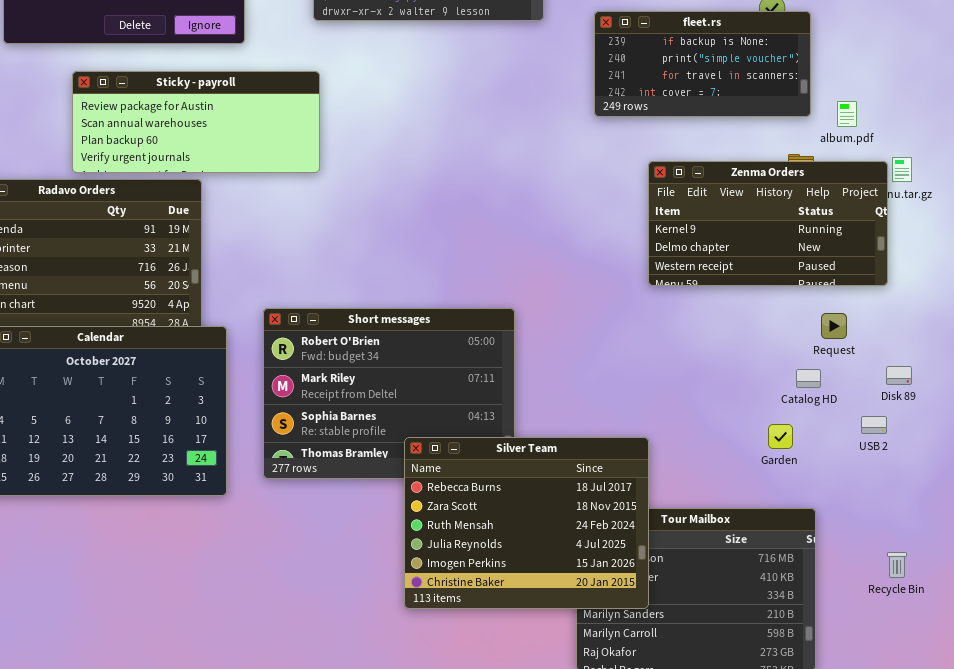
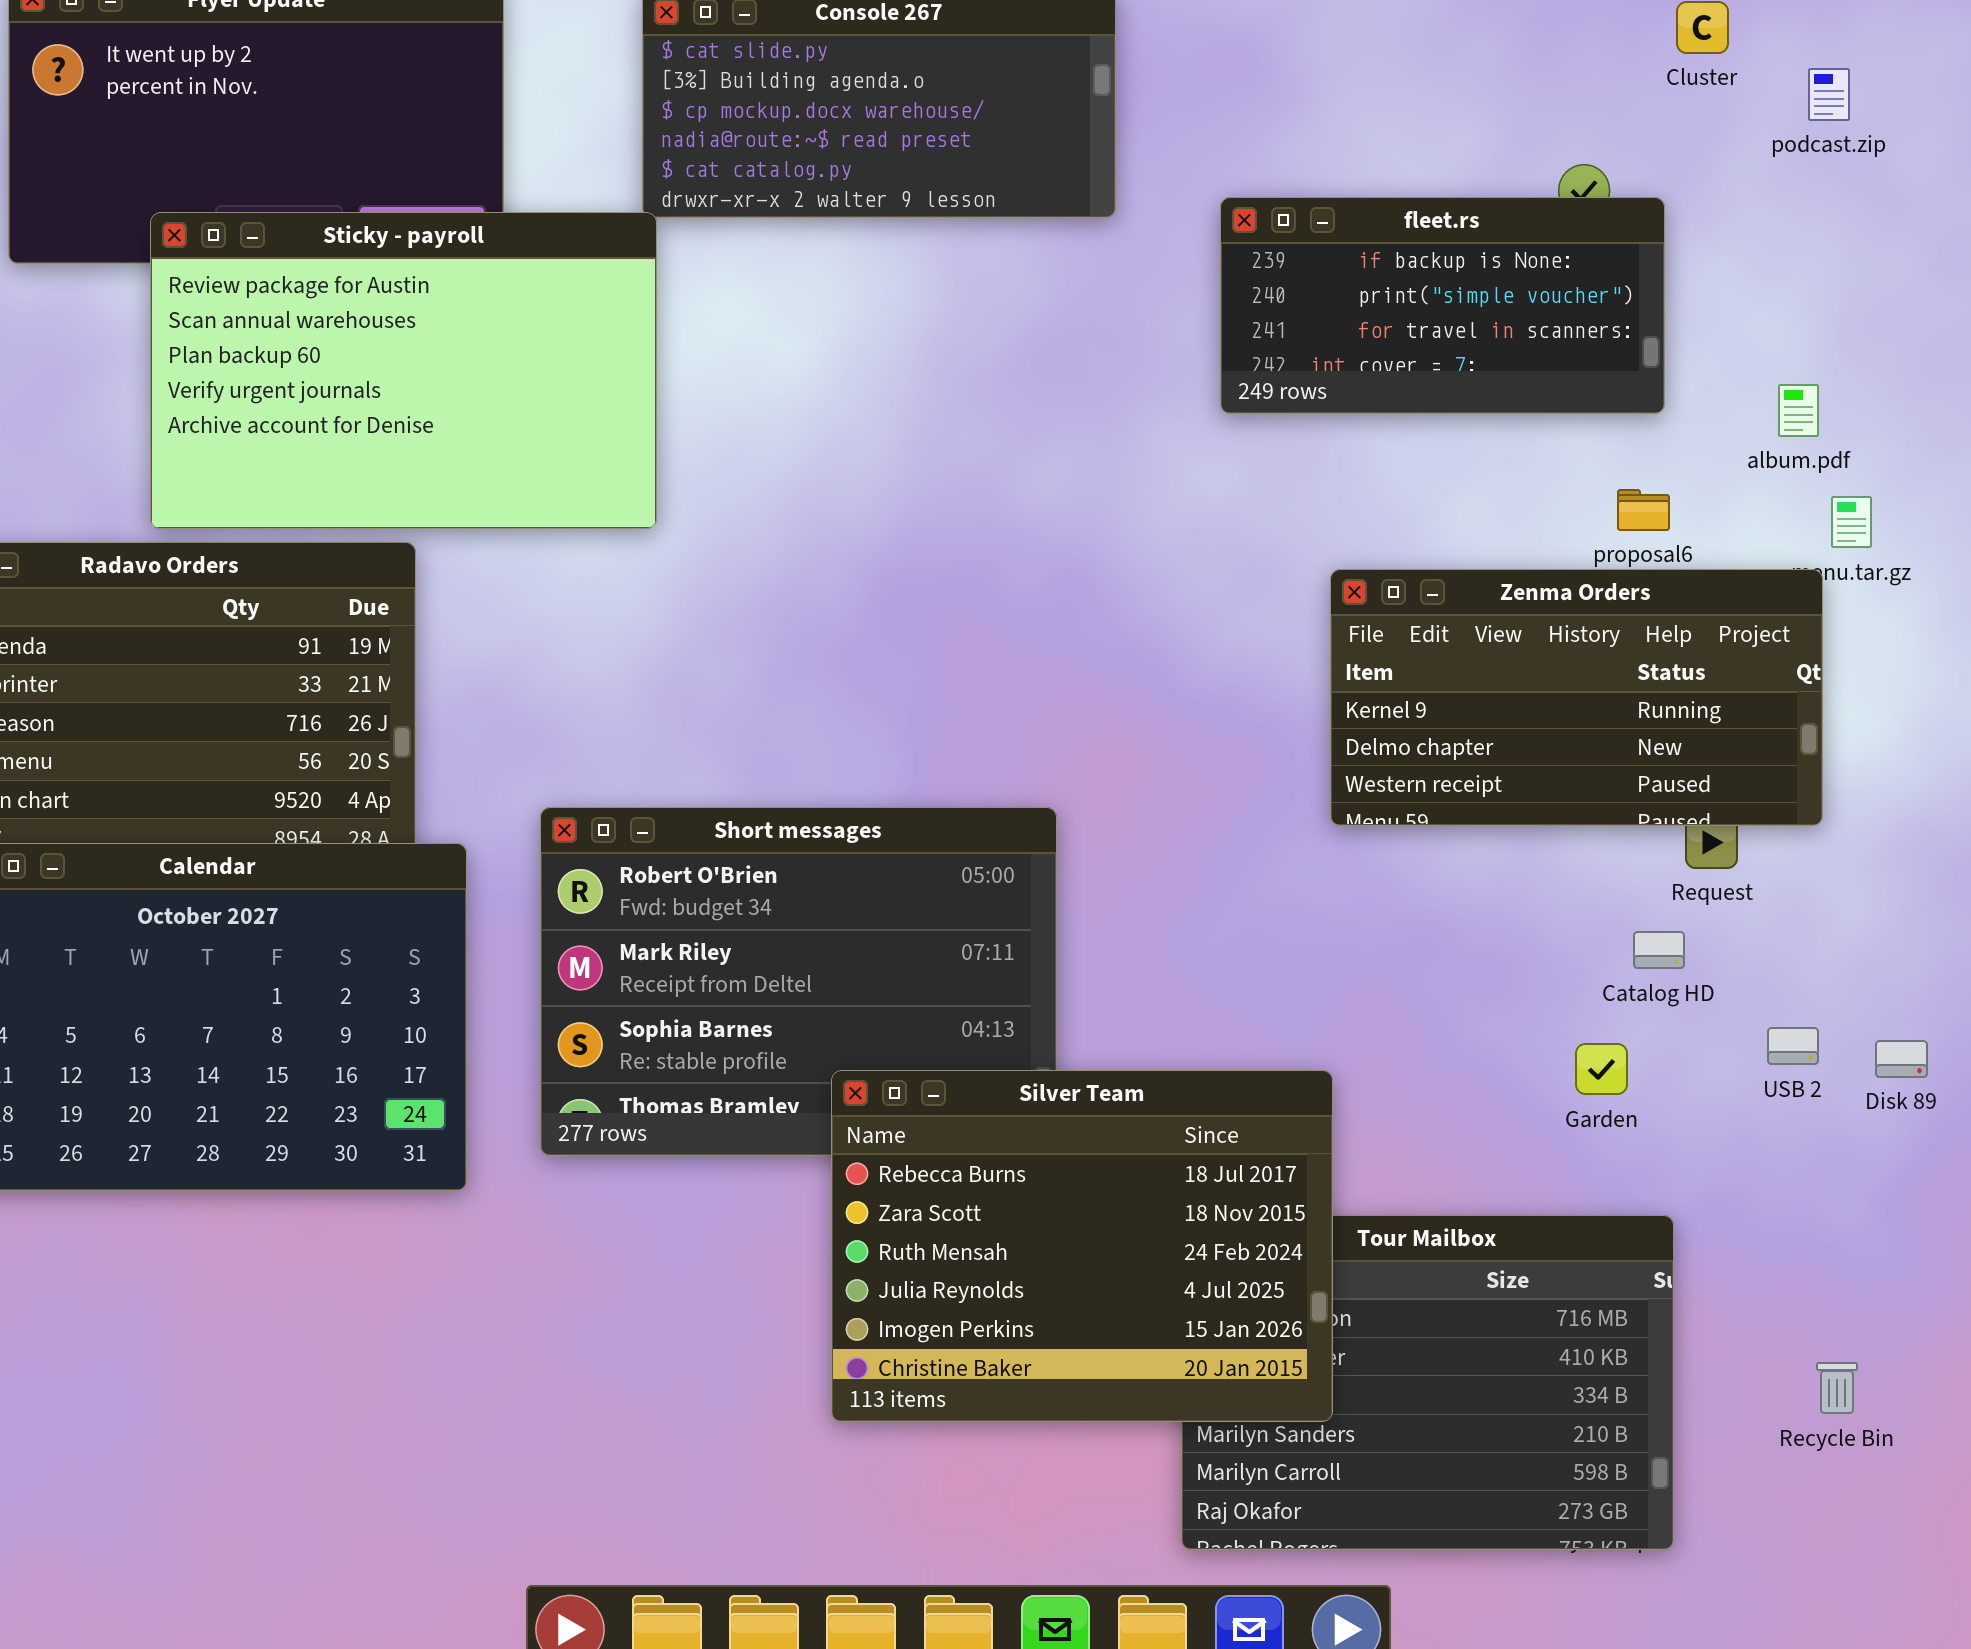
Sticky - payroll: [72,71,320,173] -> [150,212,657,529], resized
album.pdf: [837,101,857,127] -> [1778,384,1819,437], moved
Zenma Orders: [648,161,888,286] -> [1330,569,1823,826], moved
Disk 89: [886,366,912,385] -> [1875,1040,1928,1078], moved
Recycle Bin: [887,552,907,578] -> [1816,1362,1858,1414], moved

